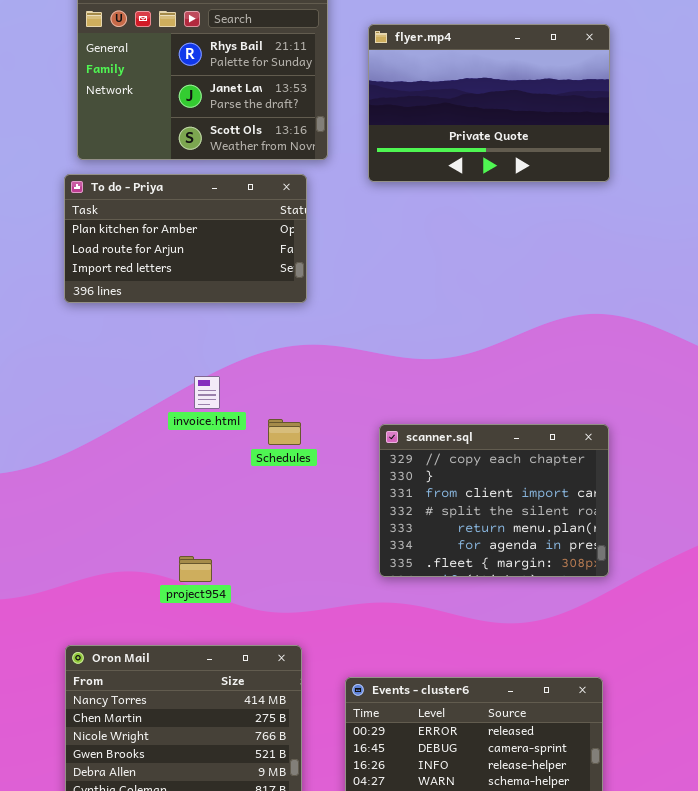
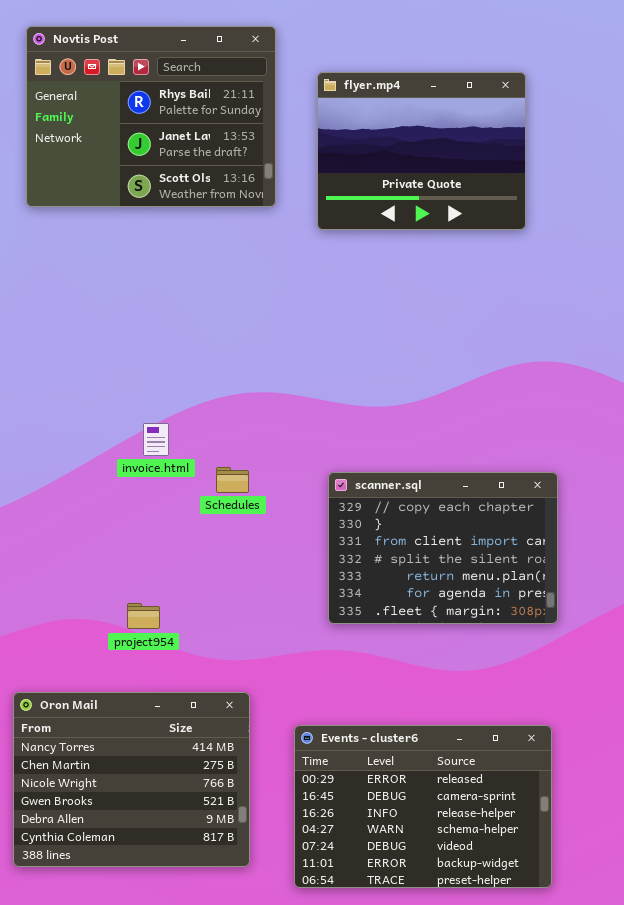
flyer.mp4: [368,24,610,182] -> [317,72,526,230], resized
To do - Priya: [64,174,307,303] -> none, closed

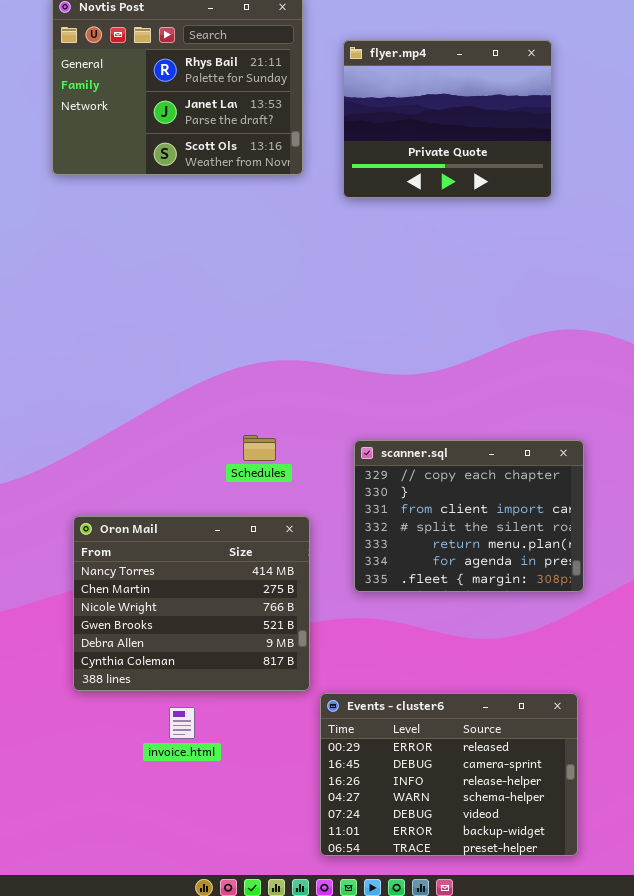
invoice.html: [143,423,169,456] -> [169,707,195,739], moved
Oron Mail: [13,692,250,867] -> [73,516,310,691], moved

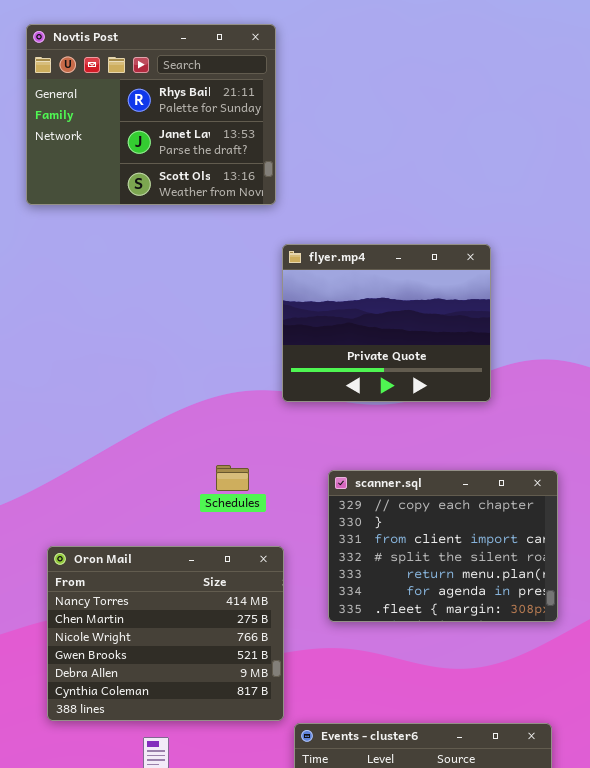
flyer.mp4: [343,40,552,198] -> [282,244,491,402], moved

